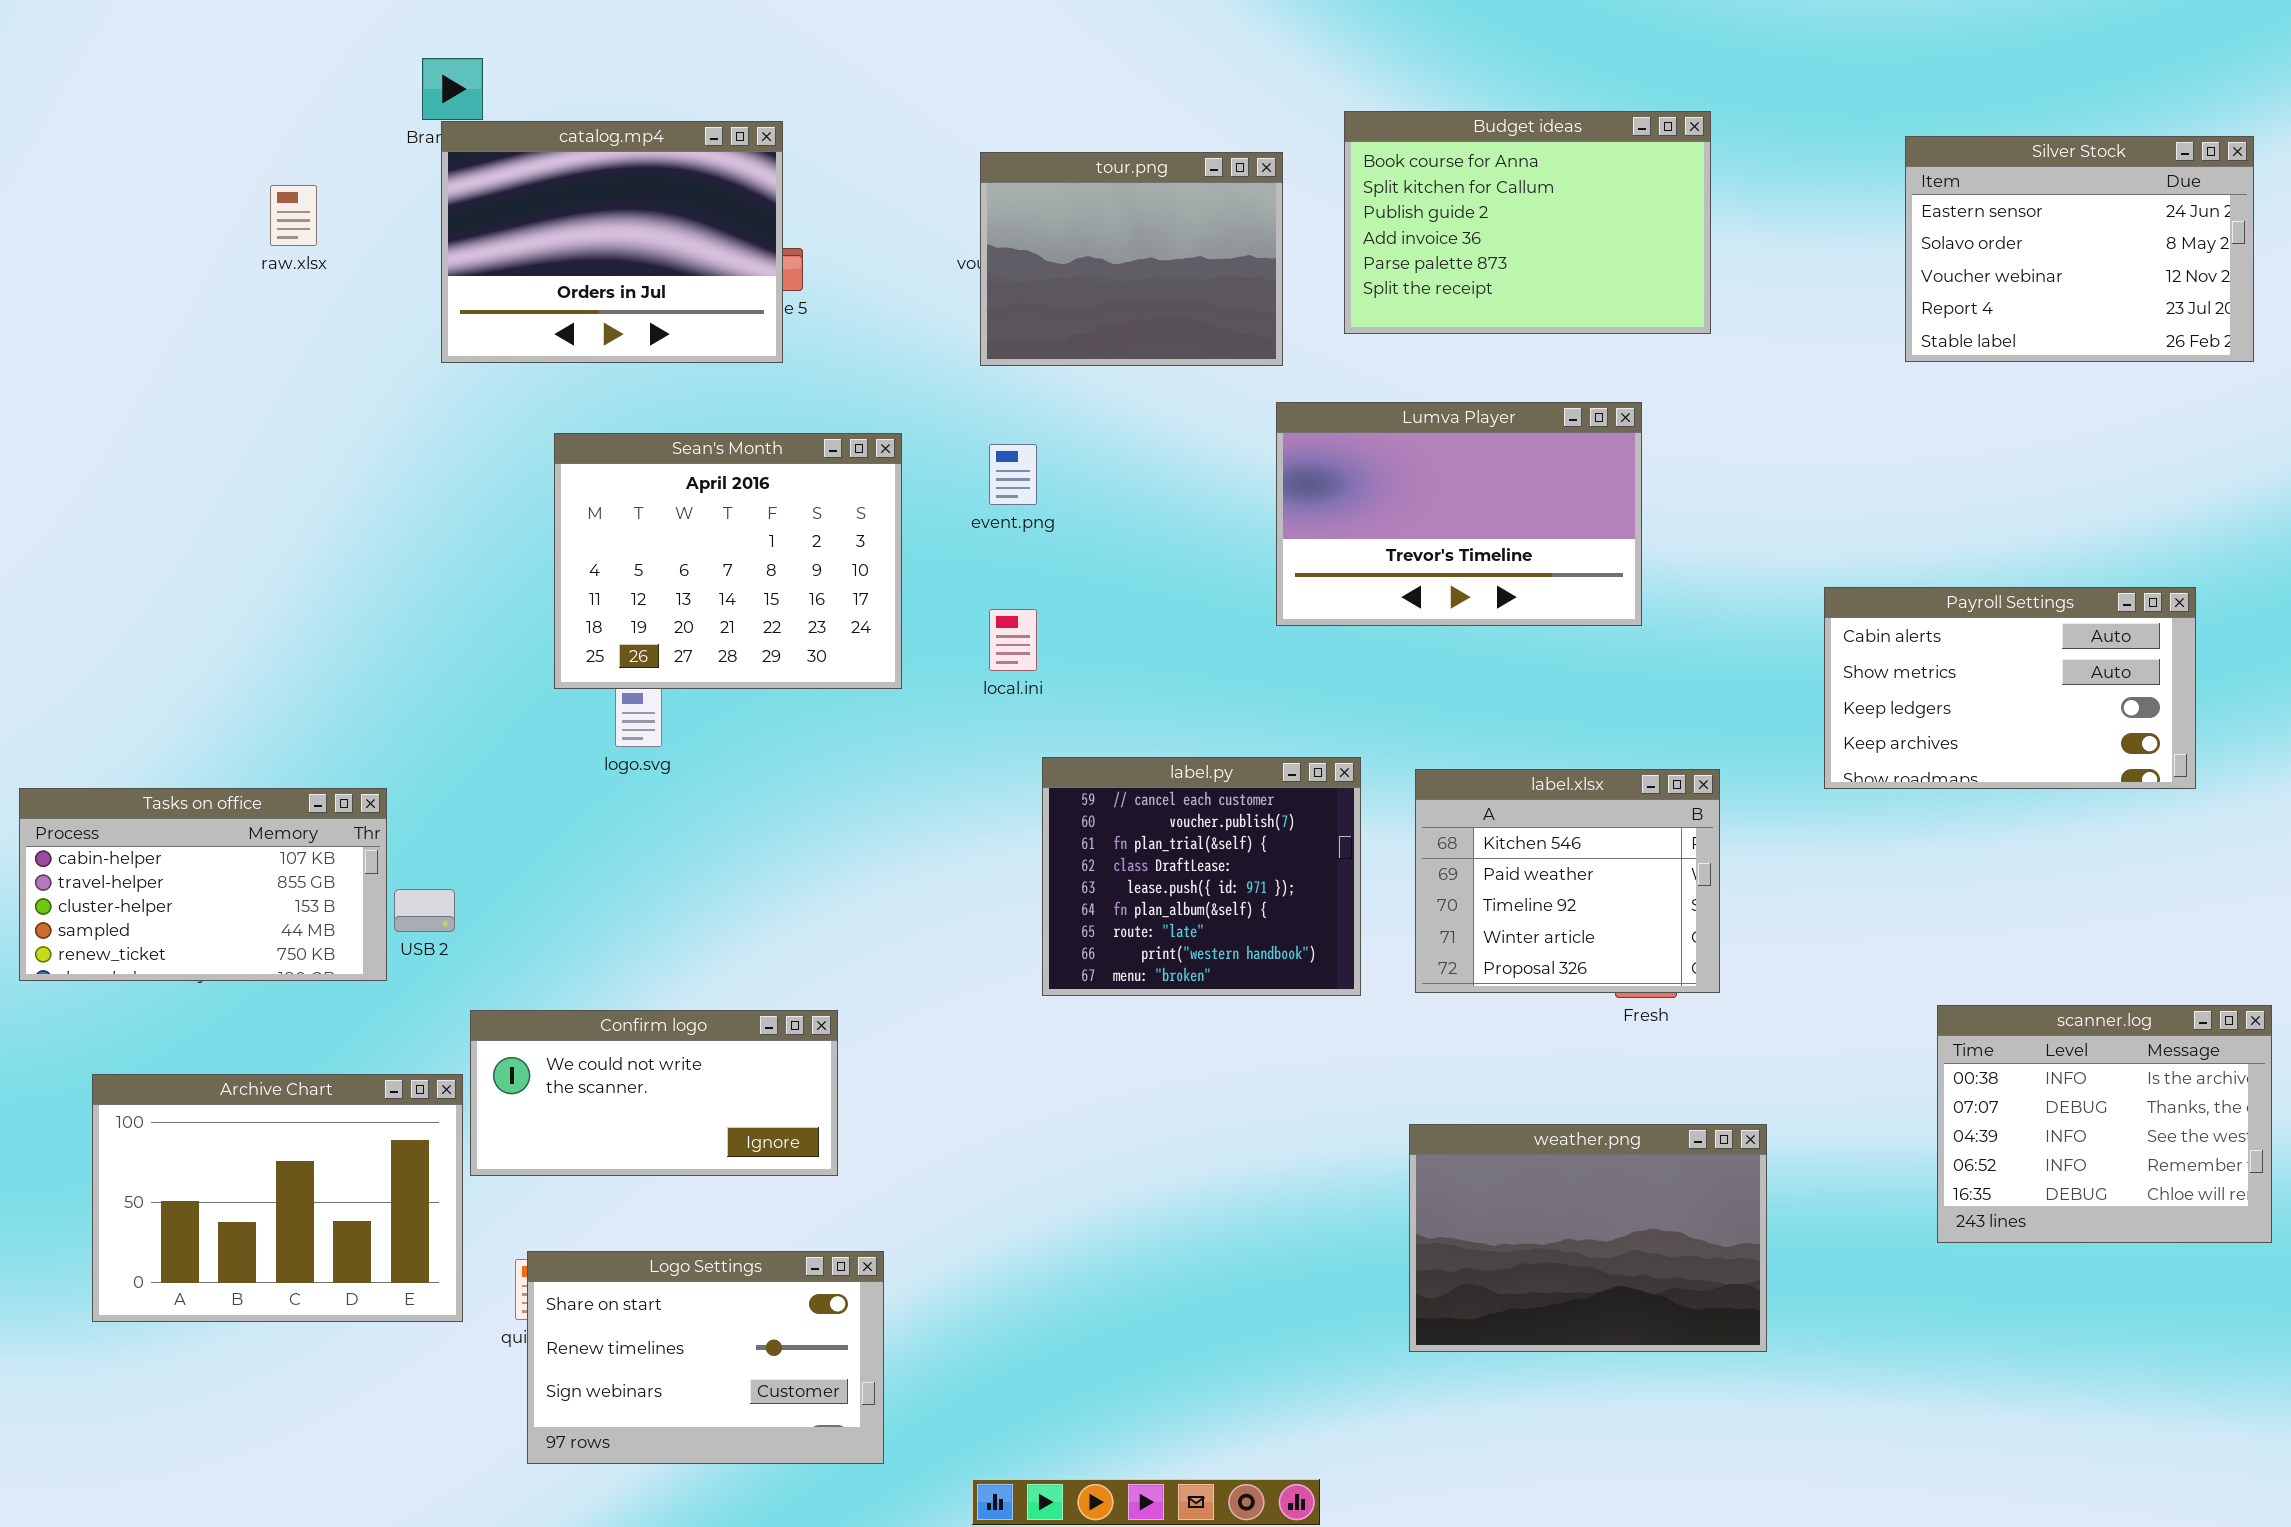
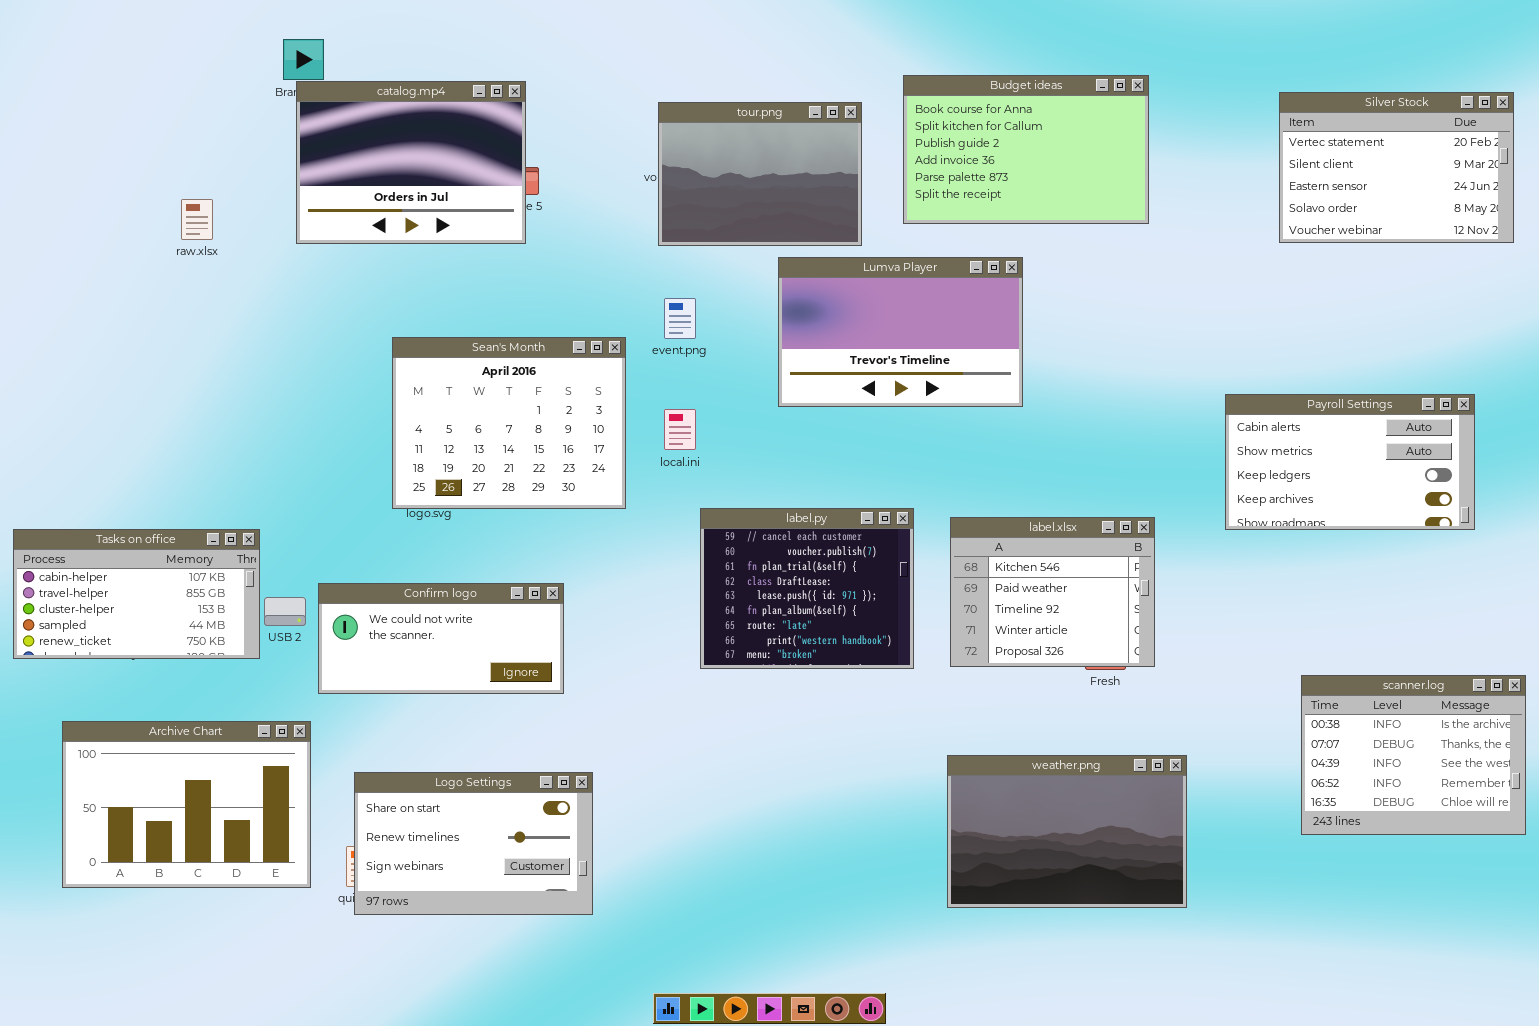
Silver Stock: [1905,136,2254,362] -> [1279,92,1514,243], scrolled up 2 rows
raw.xlsx: [270,185,317,246] -> [181,199,213,240], moved
Lumva Player: [1276,402,1642,626] -> [778,257,1023,407], moved
Sean's Month: [554,433,902,689] -> [392,337,626,509], moved
Confirm logo: [470,1010,838,1176] -> [318,583,564,694], moved
Logo Settings: [527,1251,884,1464] -> [354,772,593,915], moved

